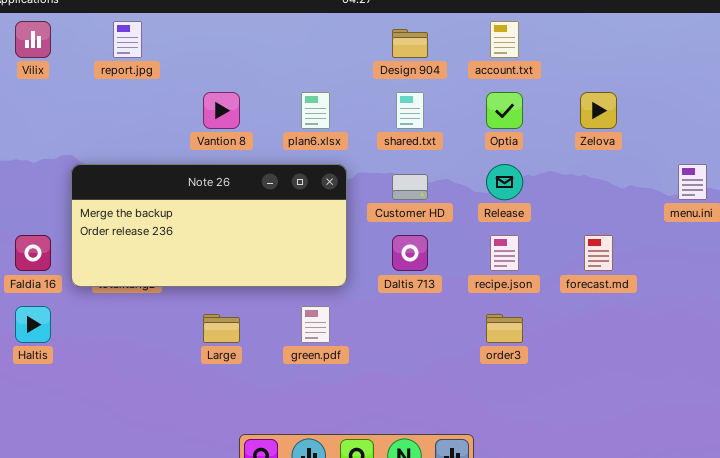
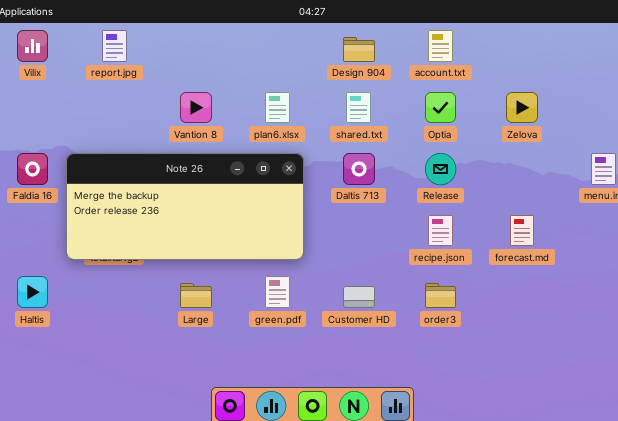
Customer HD: [392,174,428,200] -> [343,286,375,308], moved
Faldia 16: [15,235,51,271] -> [17,153,48,185], moved
Daltis 713: [392,235,428,271] -> [343,153,375,185], moved

